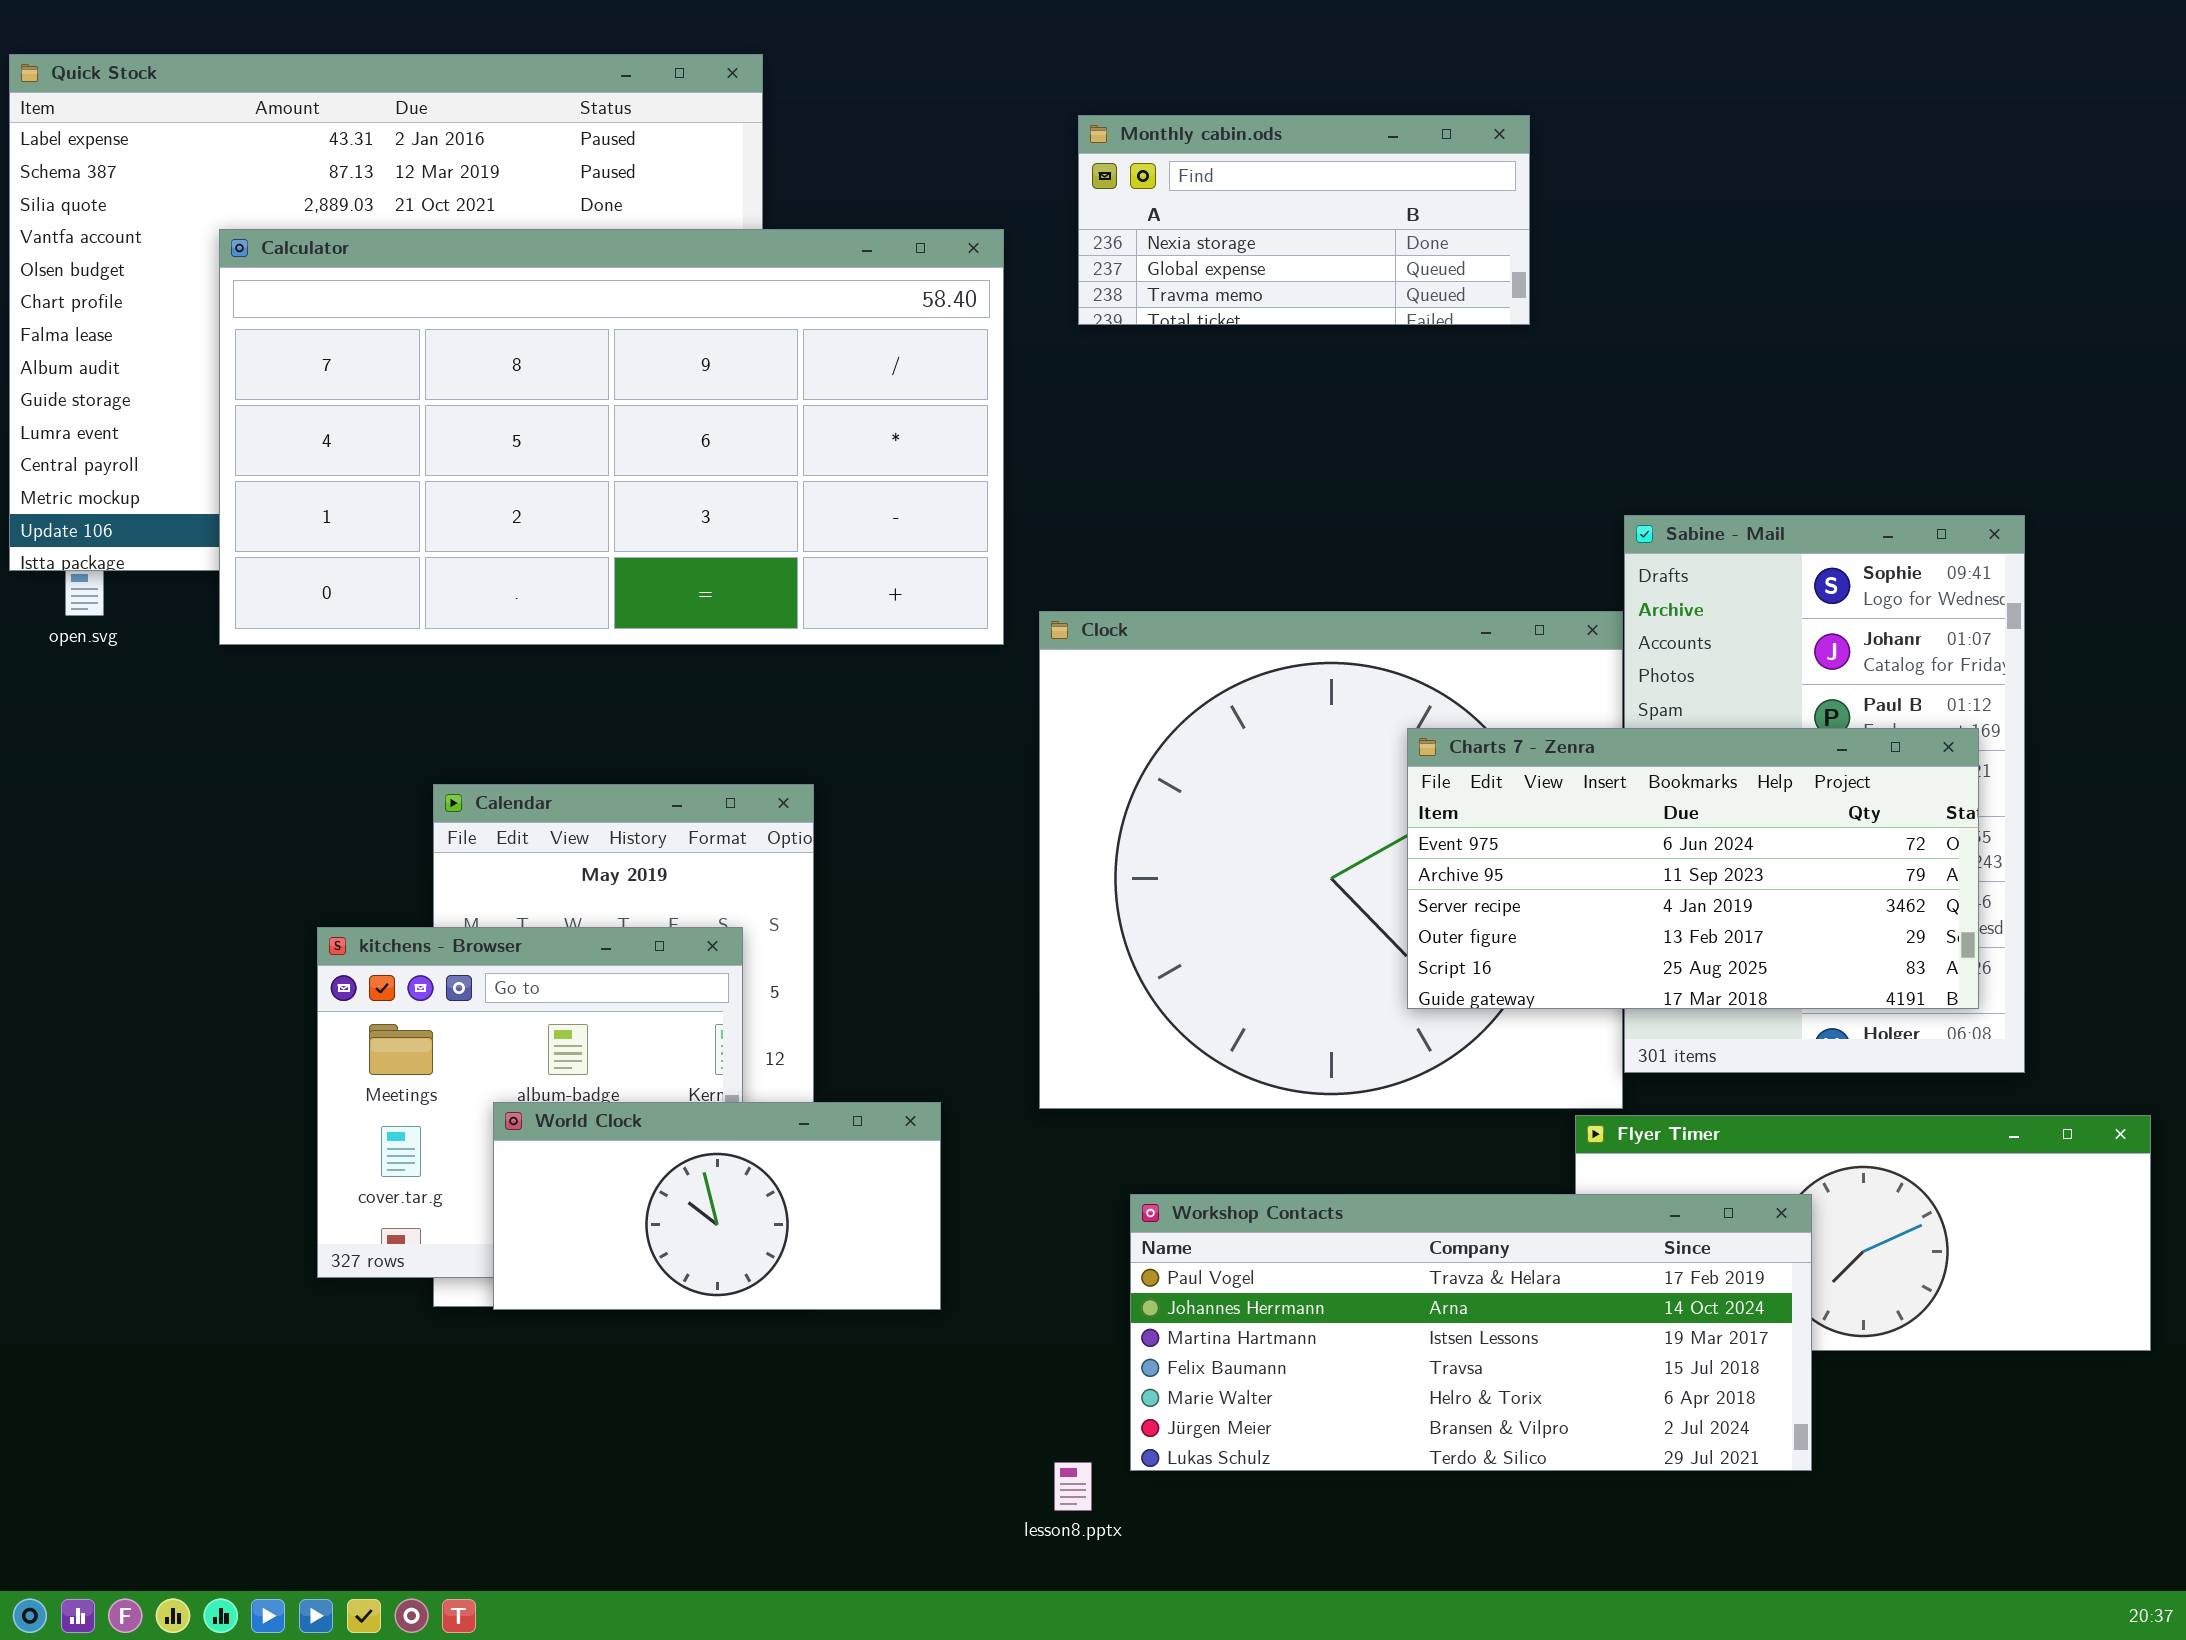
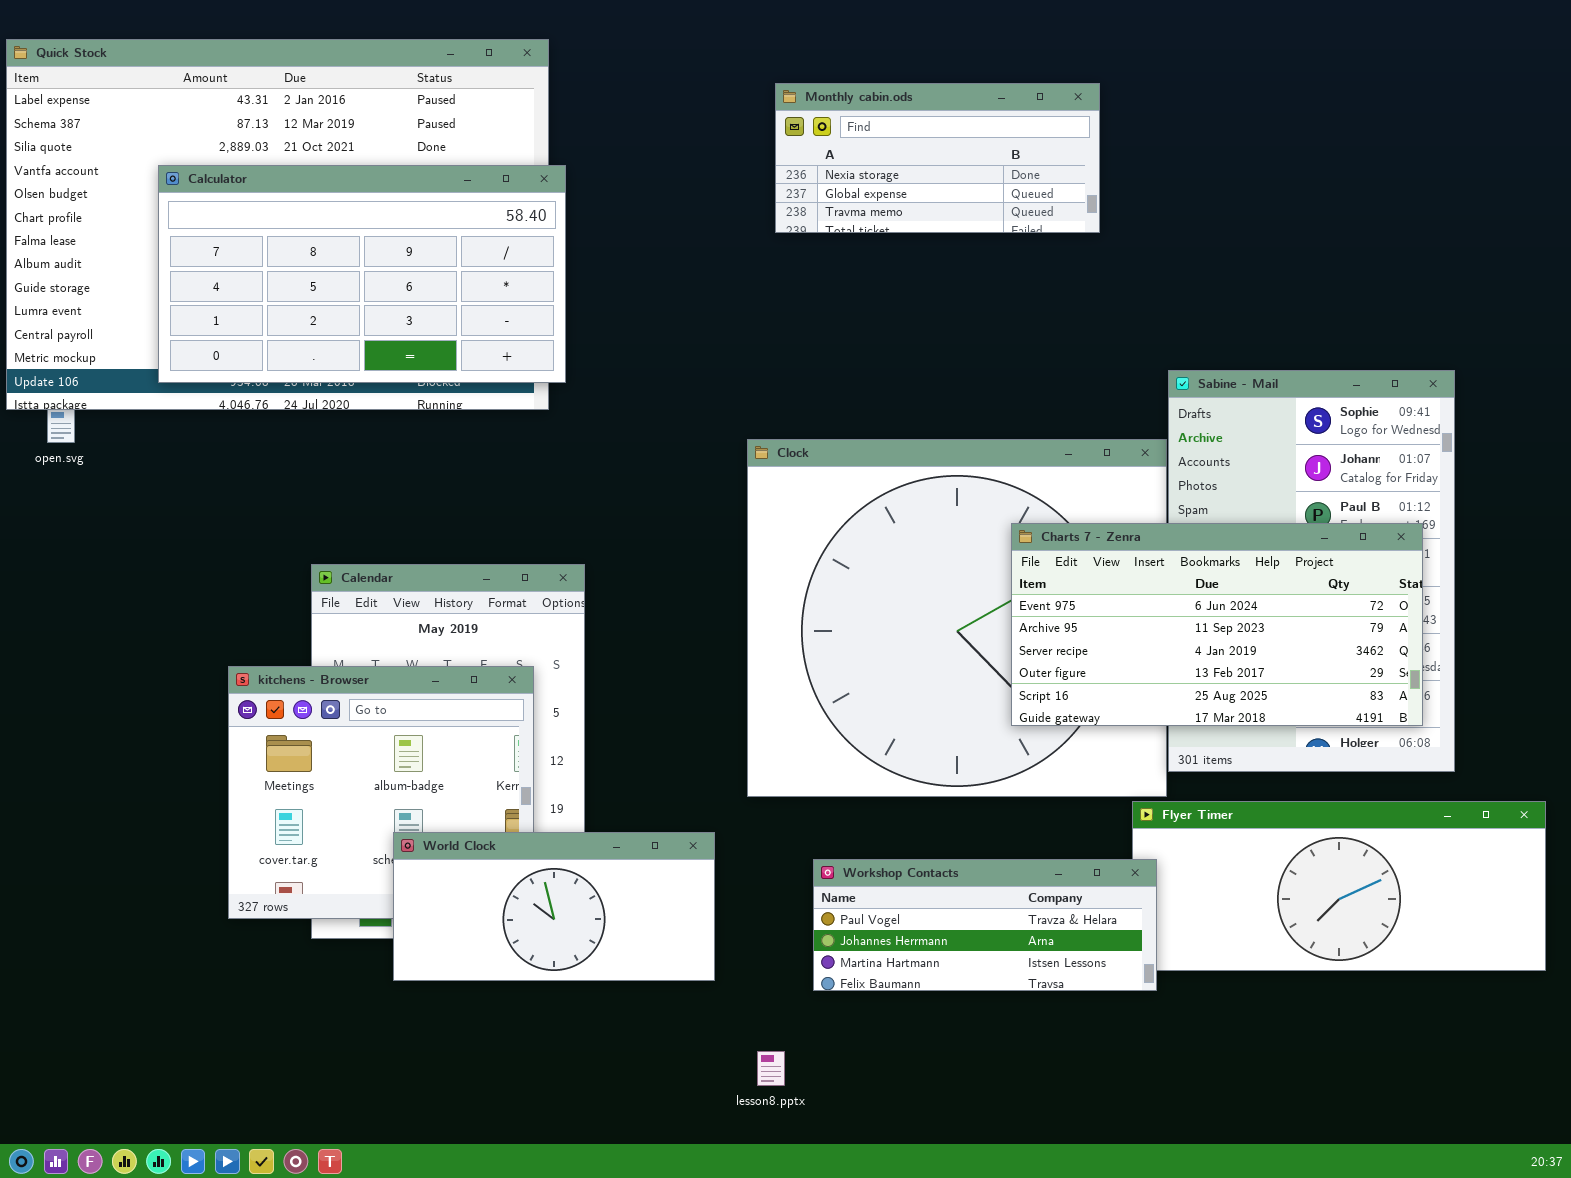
Calculator: [219,229,1004,645] -> [158,165,566,383], resized
World Clock: [493,1102,941,1310] -> [393,832,715,981], moved
Workshop Contacts: [1130,1194,1812,1471] -> [813,859,1157,991], resized

